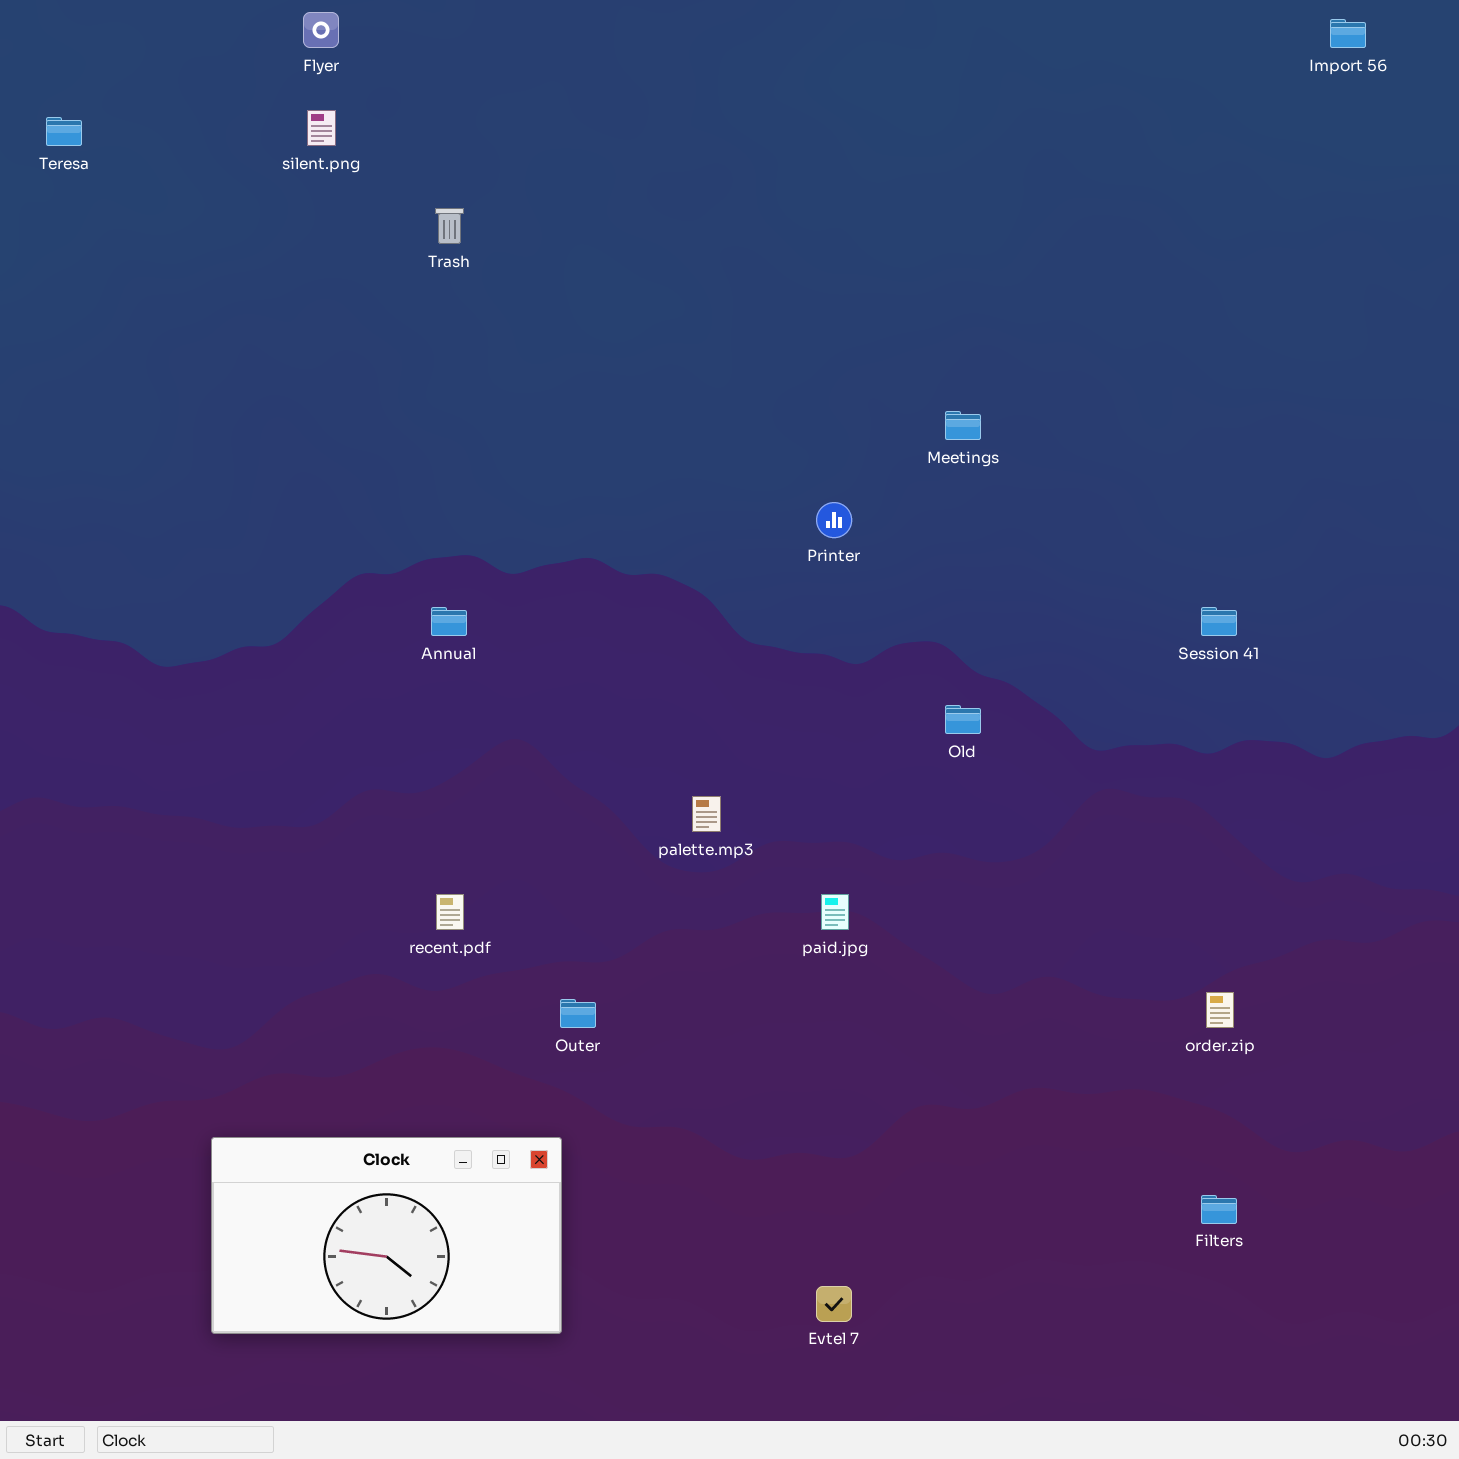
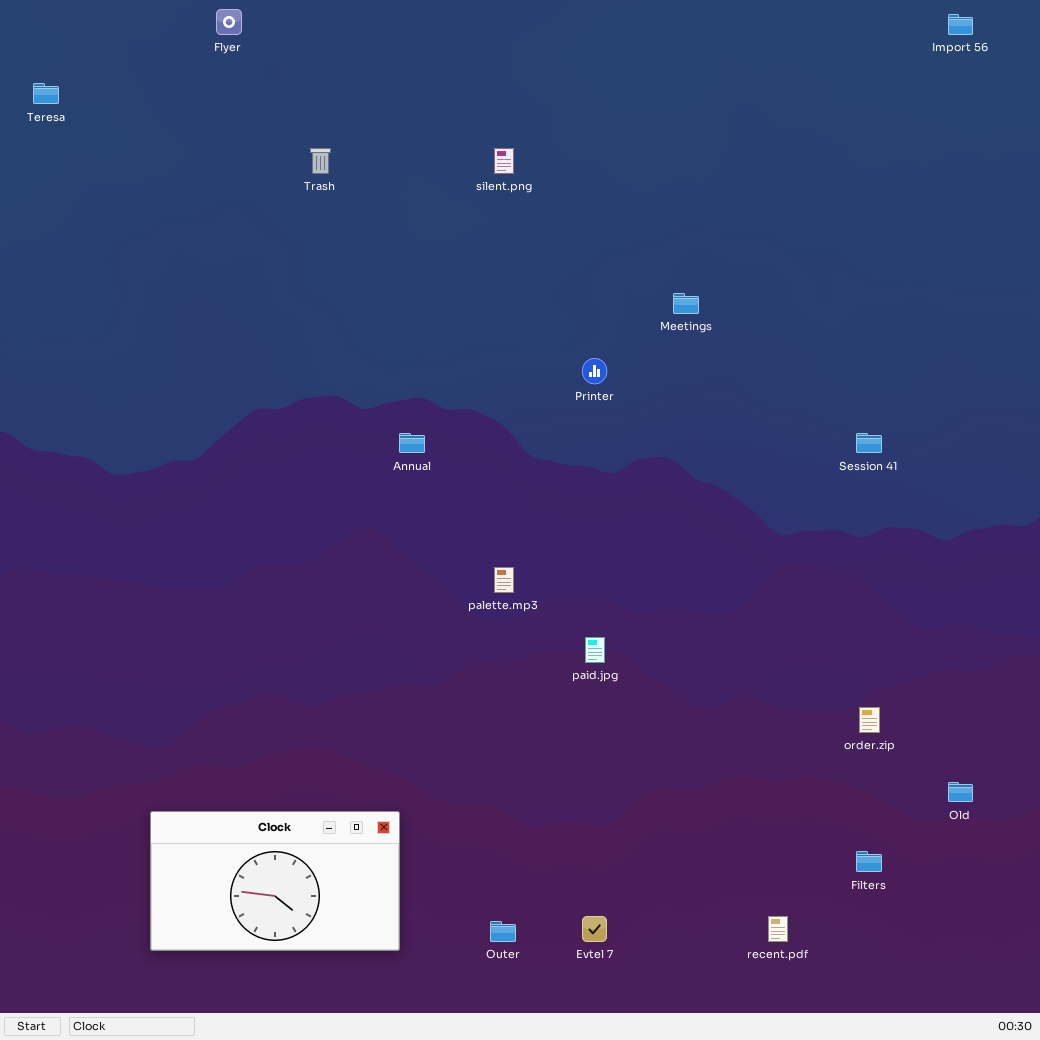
silent.png: [307,110,336,146] -> [494,148,514,174], moved
Annual: [431,607,467,636] -> [399,433,425,453], moved
Old: [945,705,981,734] -> [948,782,973,802], moved
recent.pdf: [436,894,464,930] -> [768,916,788,942], moved
Outer: [560,999,596,1028] -> [490,921,516,942], moved

